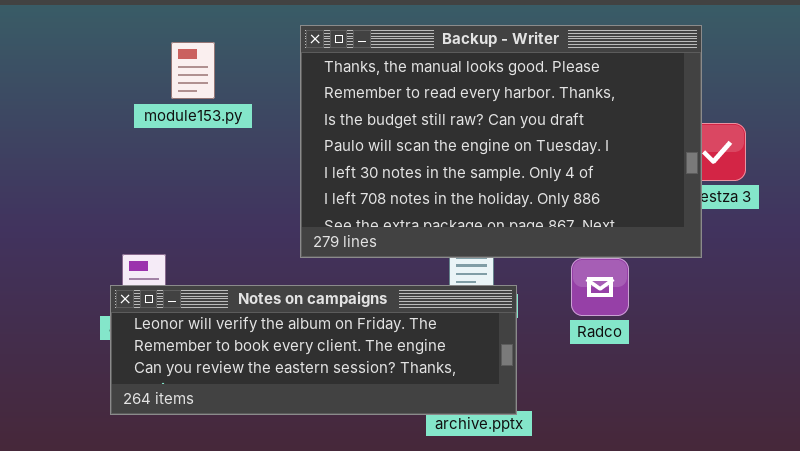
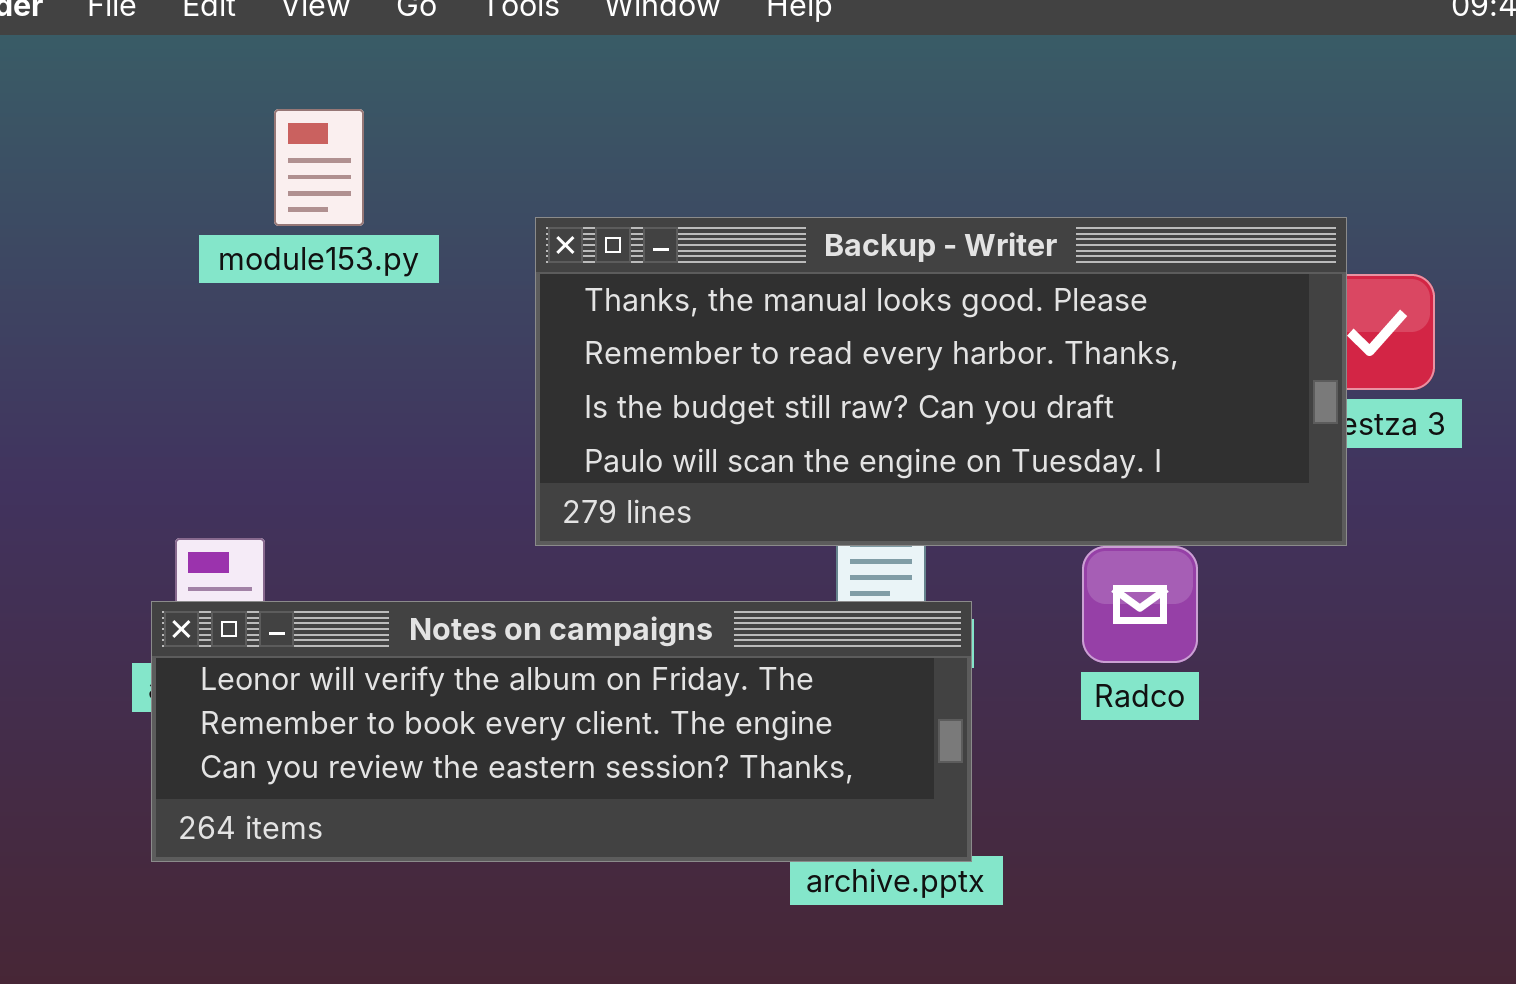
Backup - Writer: [300,25,702,258] -> [535,217,1347,546], resized

